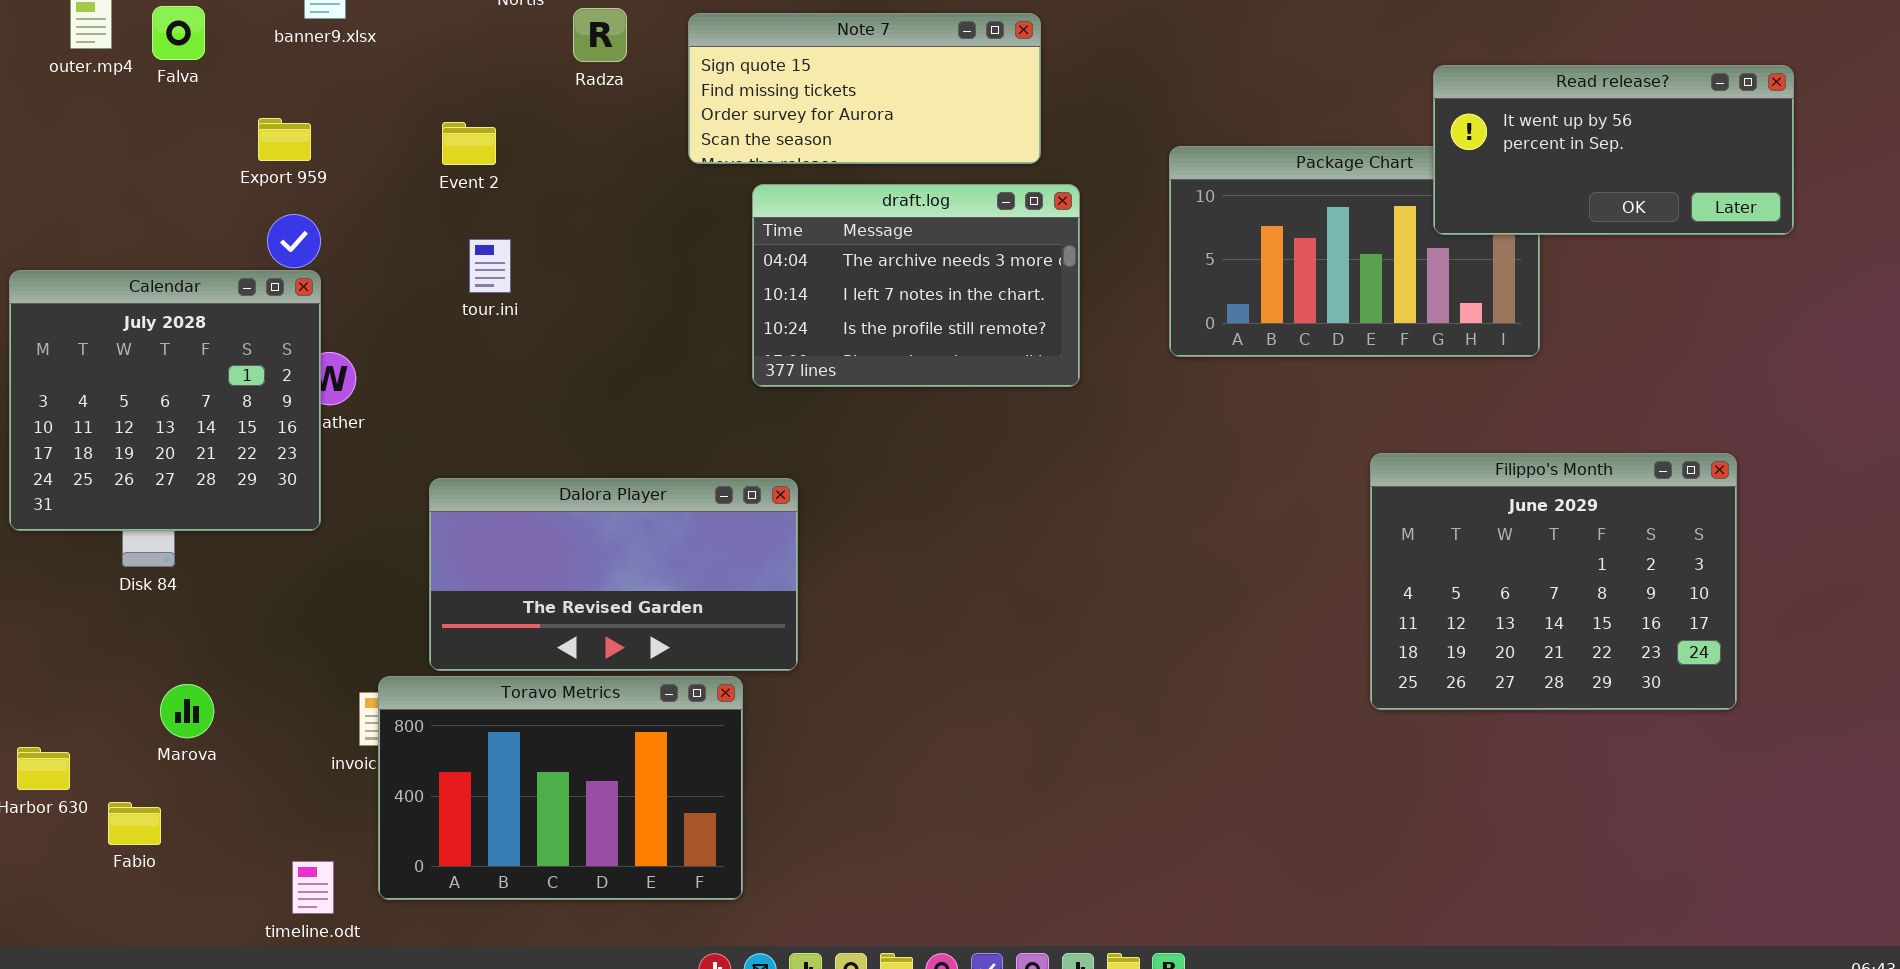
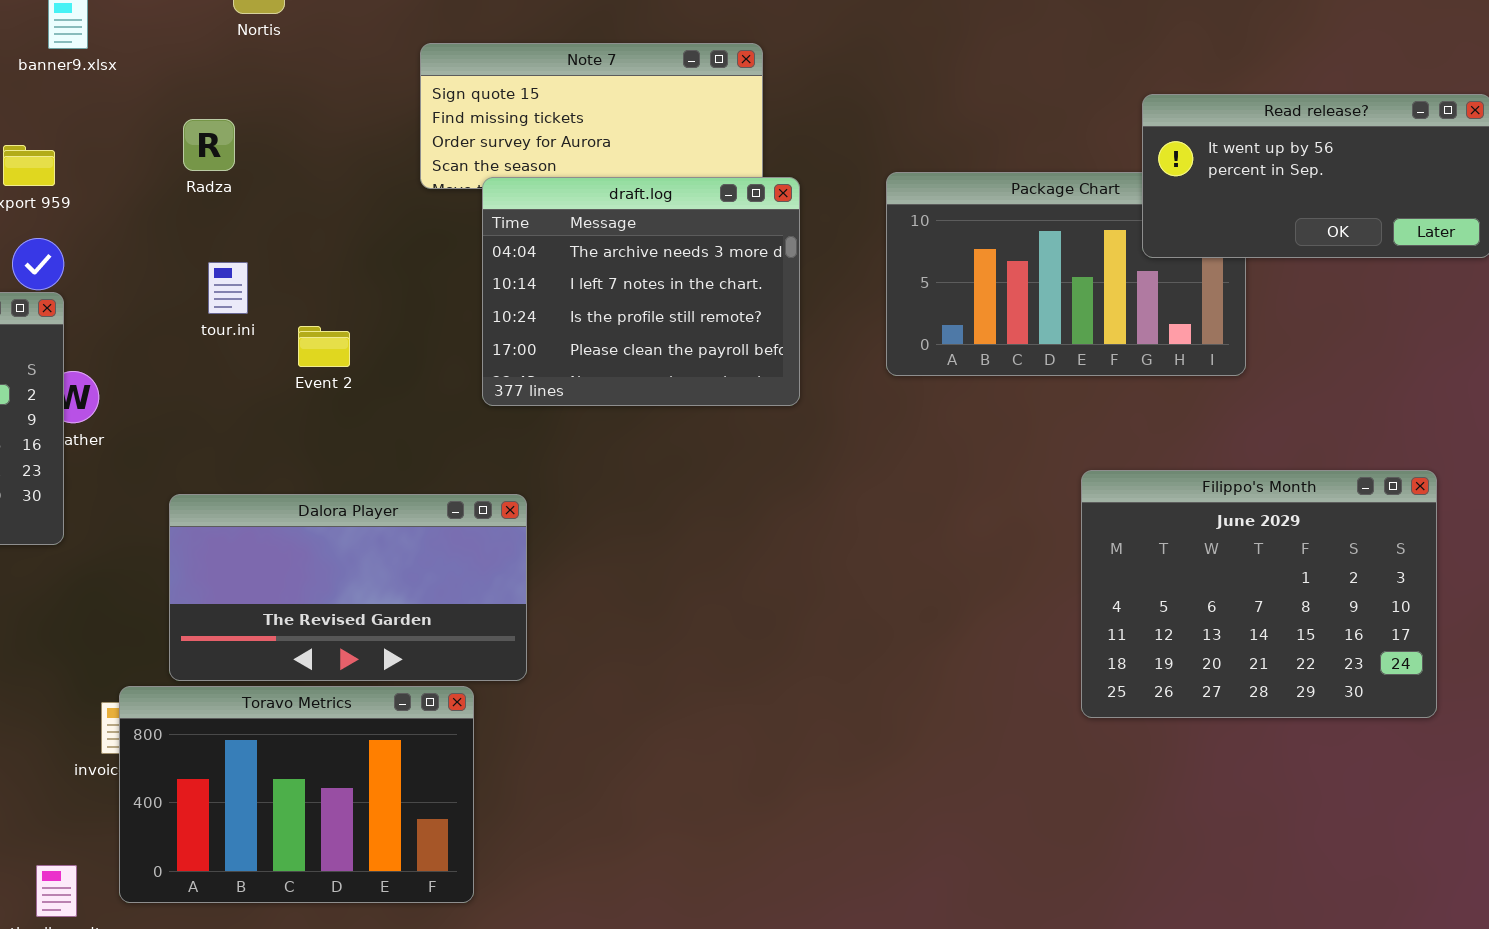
Radza: [573,8,627,62] -> [183,119,235,171], moved
Event 2: [442,122,496,165] -> [298,326,350,367], moved
draft.log: [752,184,1080,387] -> [482,177,800,406], resized

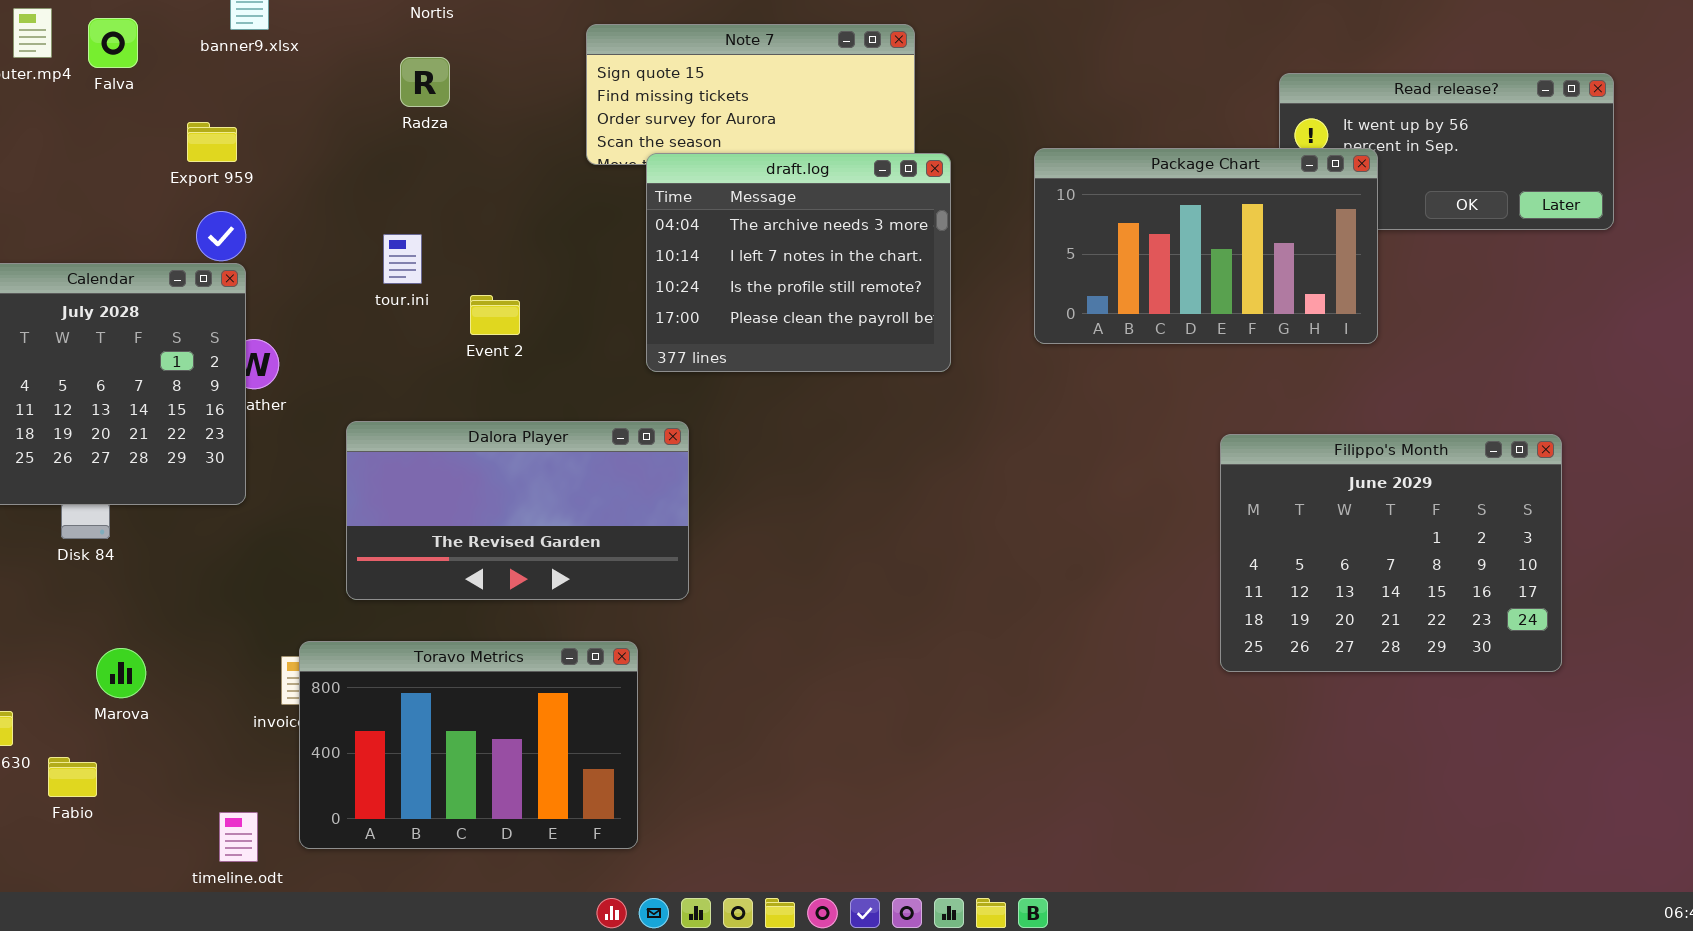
Radza: [183,119,235,171] -> [400,57,450,107], moved
Package Chart: [886,172,1246,376] -> [1034,148,1378,344], raised
Dalora Player: [169,494,527,681] -> [346,421,689,600], moved

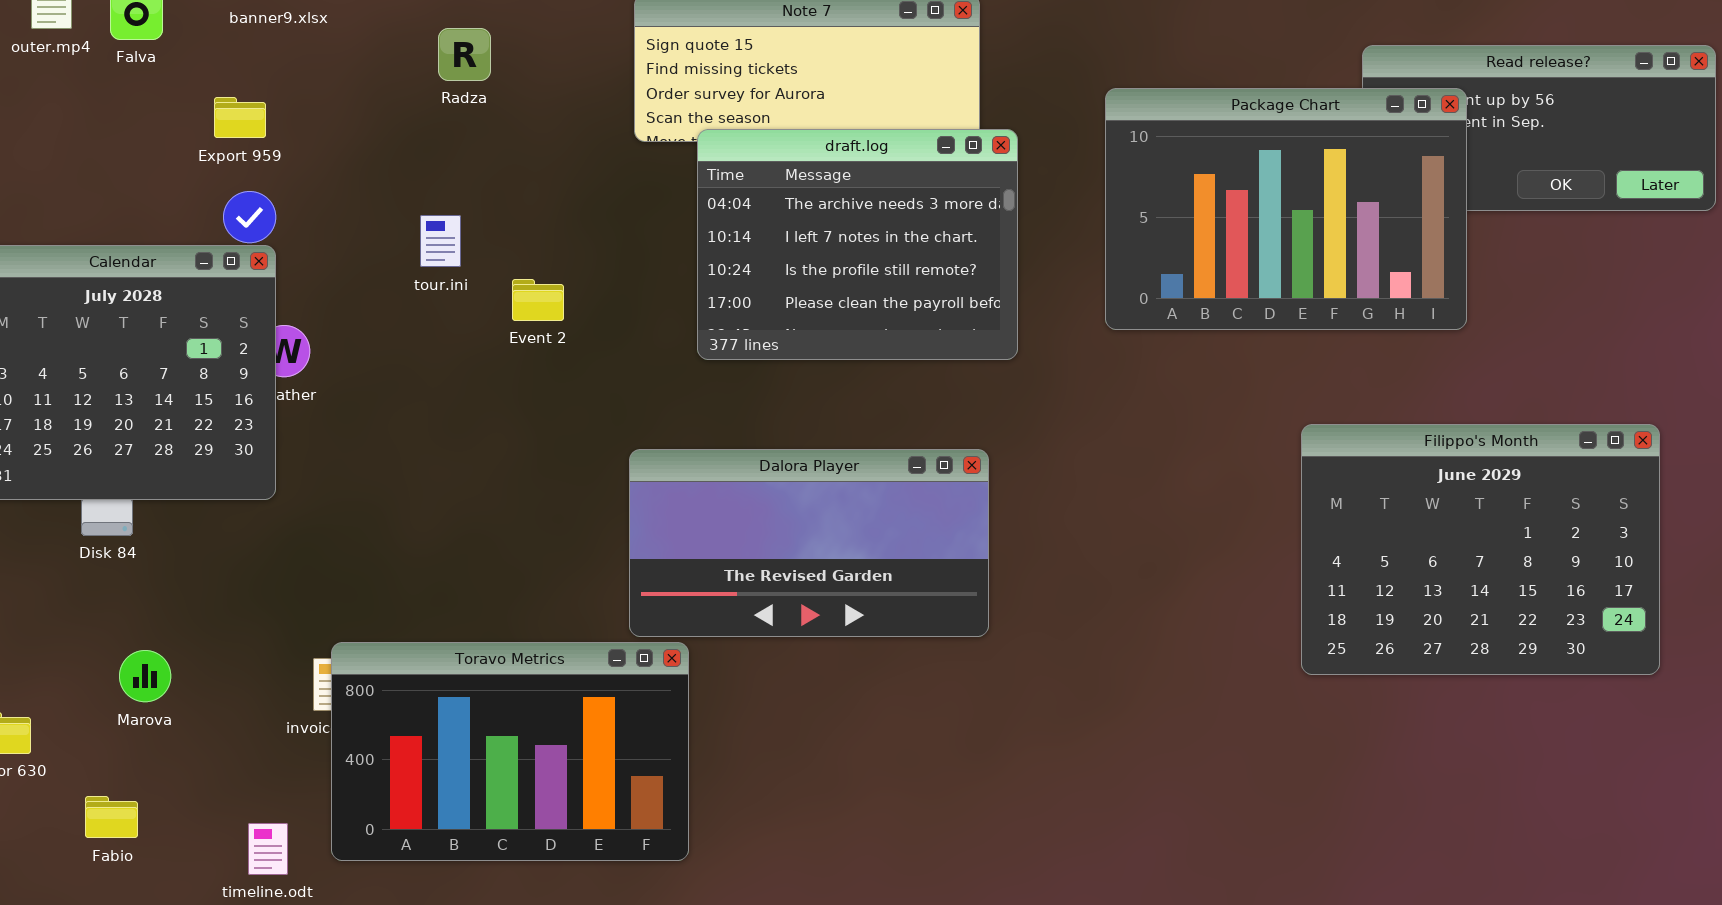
Package Chart: [1034,148,1378,344] -> [1105,88,1467,330], resized
Dalora Player: [346,421,689,600] -> [629,449,989,637], moved
Fabio: [48,757,97,797] -> [85,796,138,838], moved

